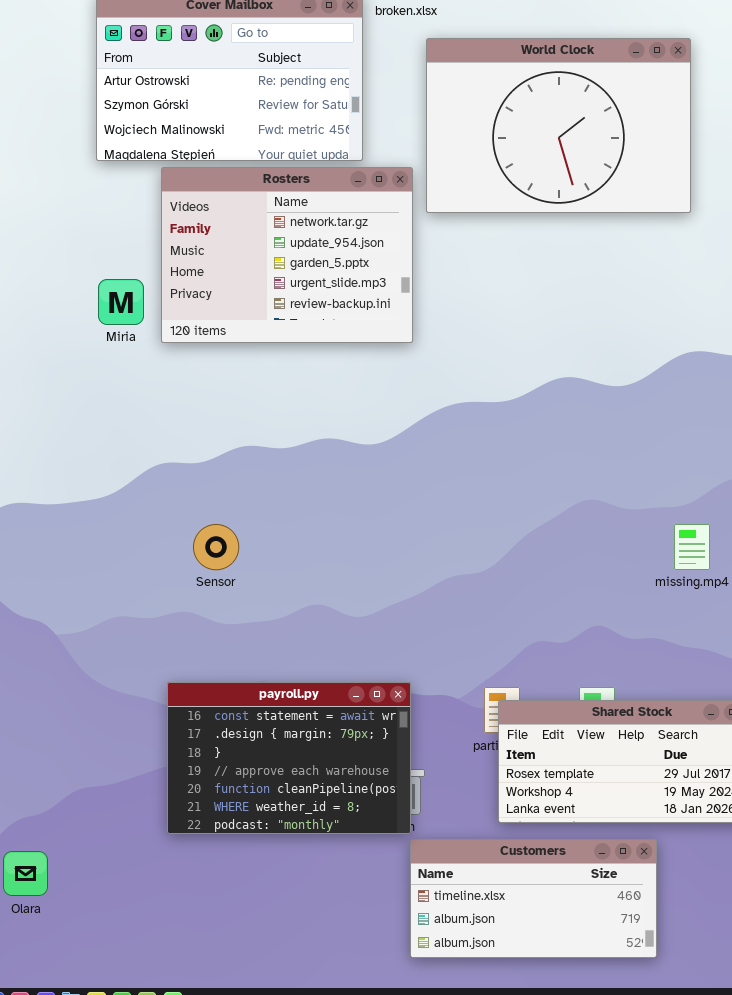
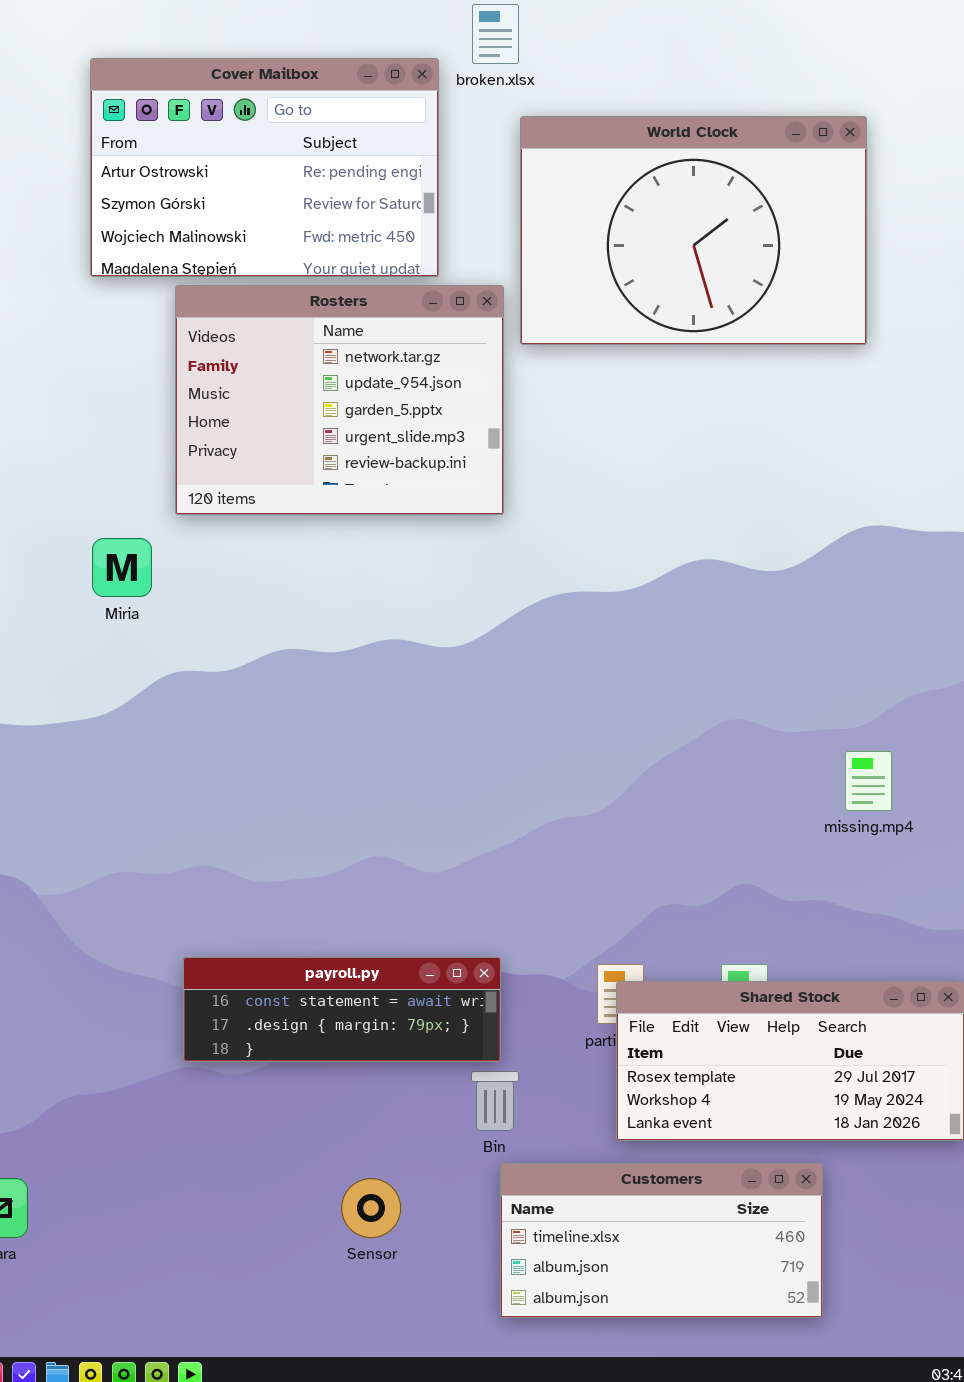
Miria: [98,279,144,325] -> [92,538,152,597], moved
Sensor: [193,524,239,570] -> [341,1178,401,1238], moved
payroll.py: [167,682,411,834] -> [183,957,501,1062], resized

